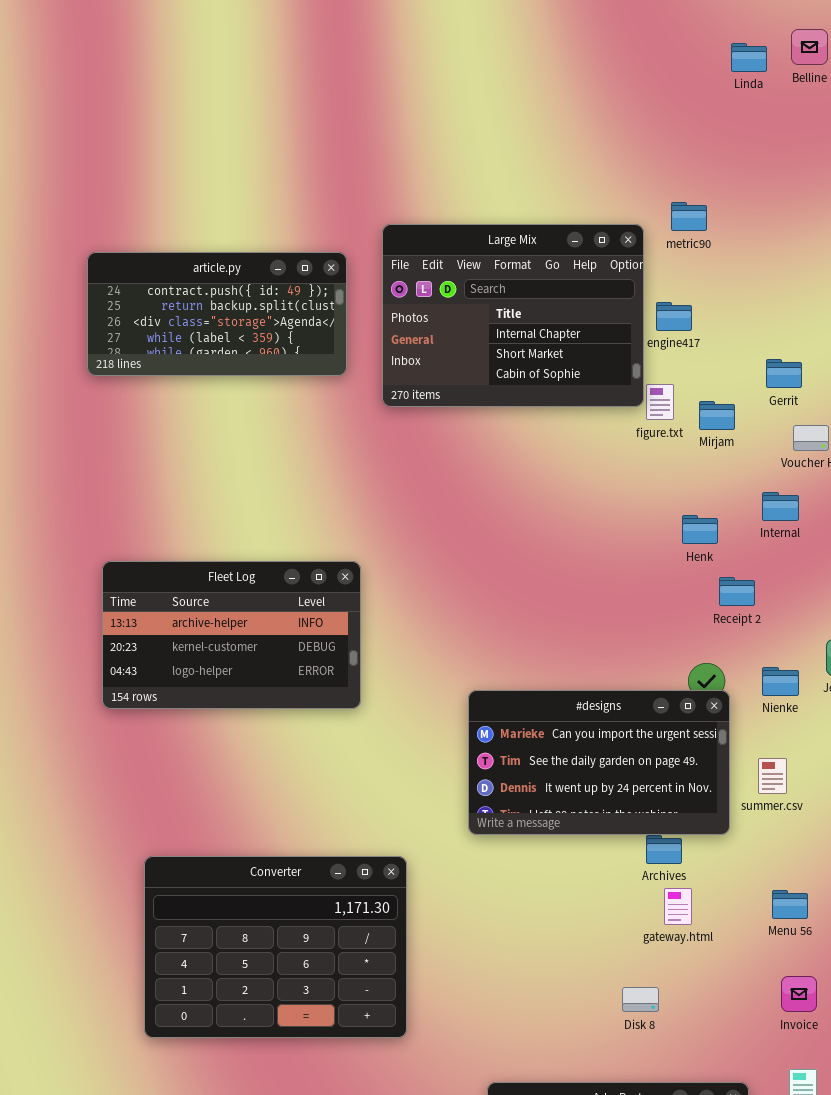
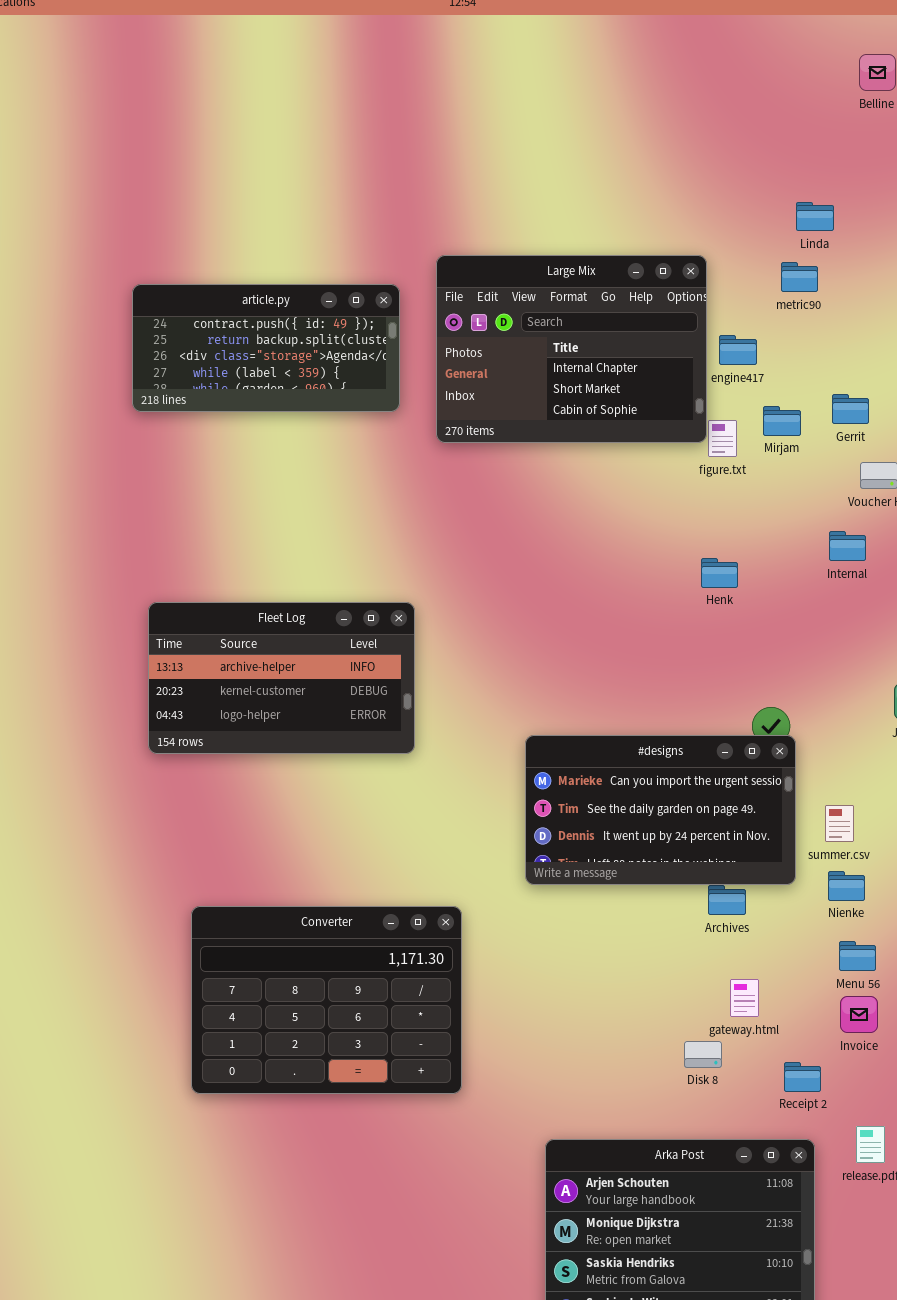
Linda: [731,43,767,72] -> [796,202,834,231], moved
metric90: [671,202,707,231] -> [781,262,818,292], moved
Mirjam: [699,401,735,430] -> [763,406,801,436], moved
Henk: [682,515,718,544] -> [701,558,738,588], moved
Receipt 2: [719,577,755,606] -> [784,1062,821,1092], moved
Nienke: [762,667,799,696] -> [828,871,865,901], moved
gateway.html: [664,888,692,925] -> [730,979,759,1017], moved
Invoice: [781,976,817,1012] -> [840,996,878,1033], moved

